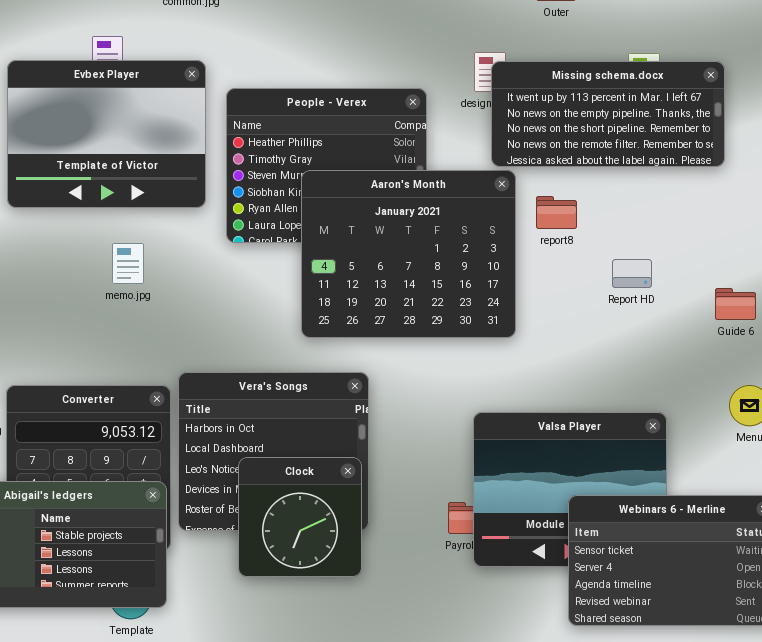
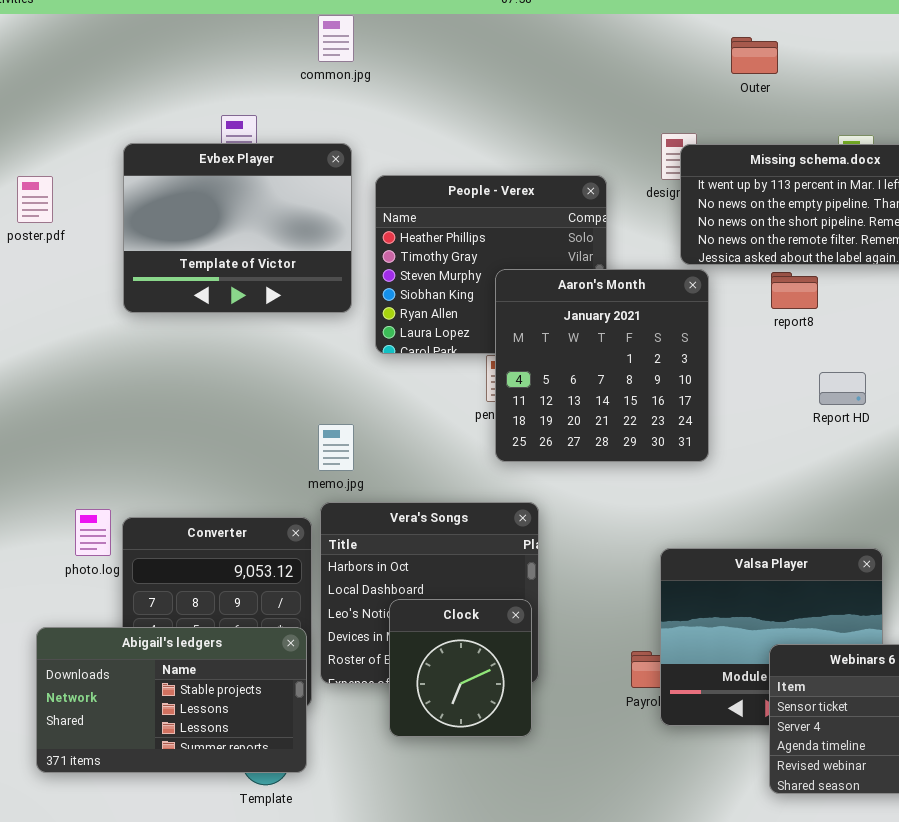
Aaron's Month: [301,170,516,338] -> [495,269,709,462], resized
report8: [536,196,577,229] -> [771,272,818,309], moved
memo.jpg: [112,243,144,284] -> [318,424,354,471], moved

